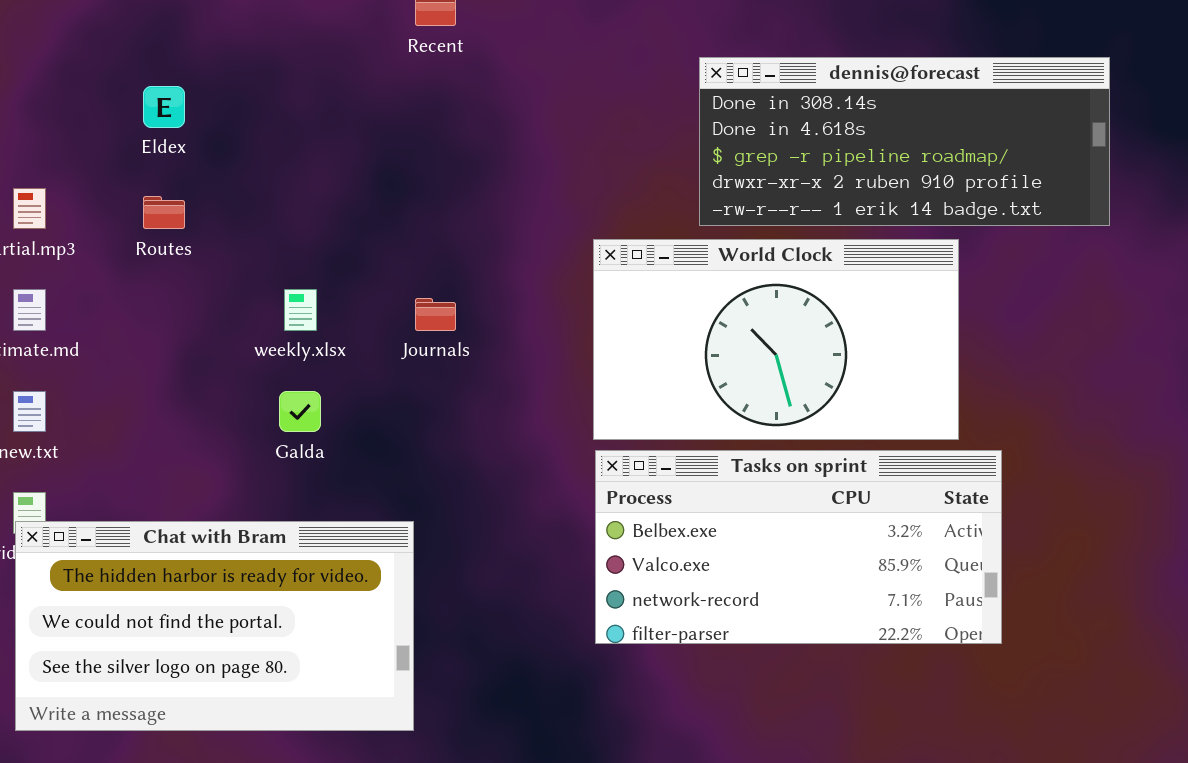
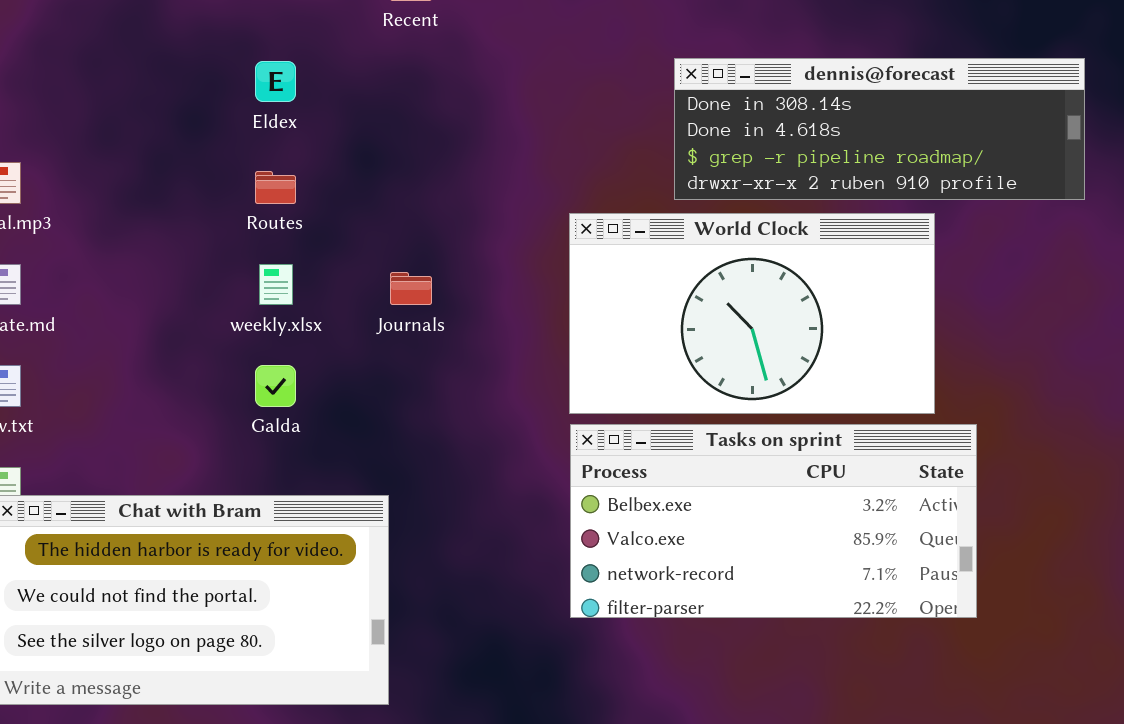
dennis@forecast: [699,57,1110,226] -> [674,58,1085,200], resized
Eldex: [143,86,185,128] -> [255,61,296,102], moved
Routes: [143,196,185,229] -> [255,171,296,204], moved

